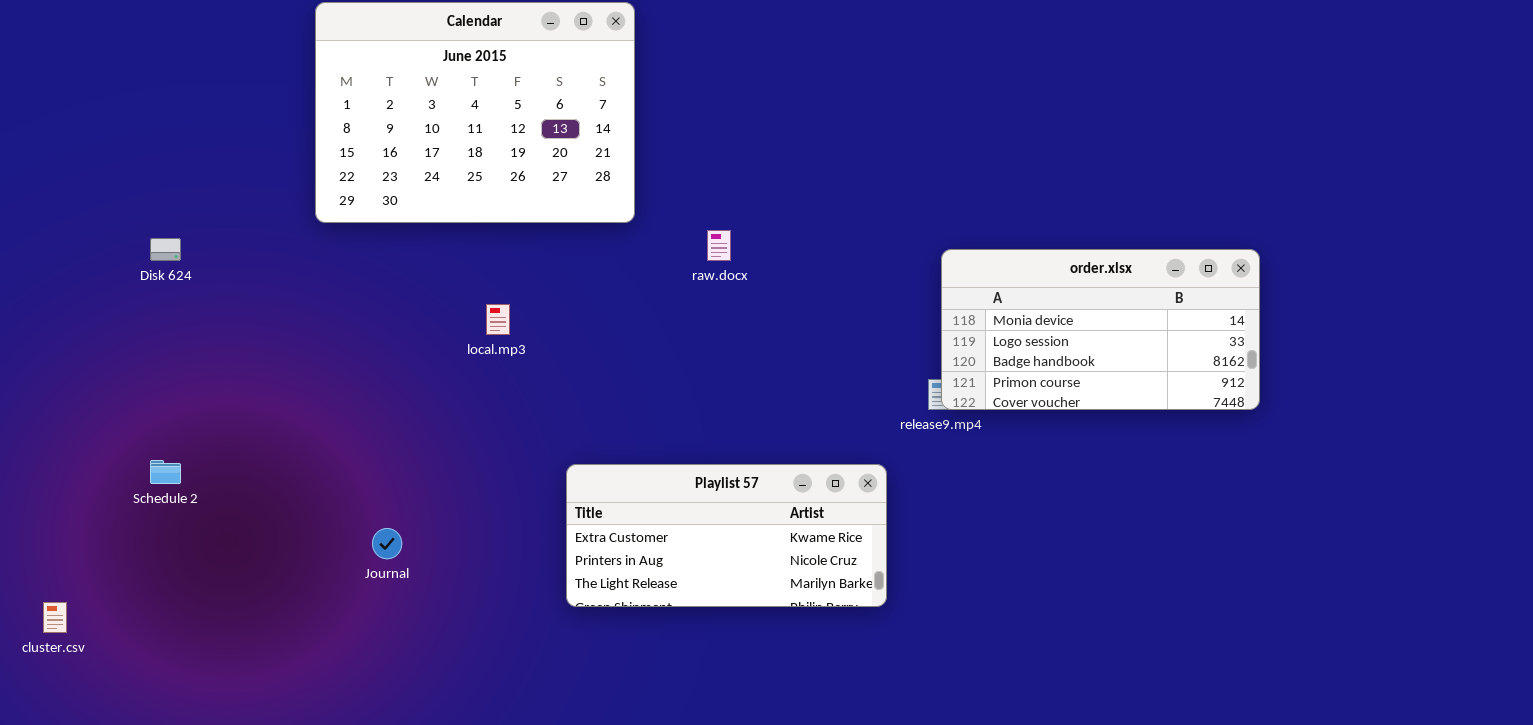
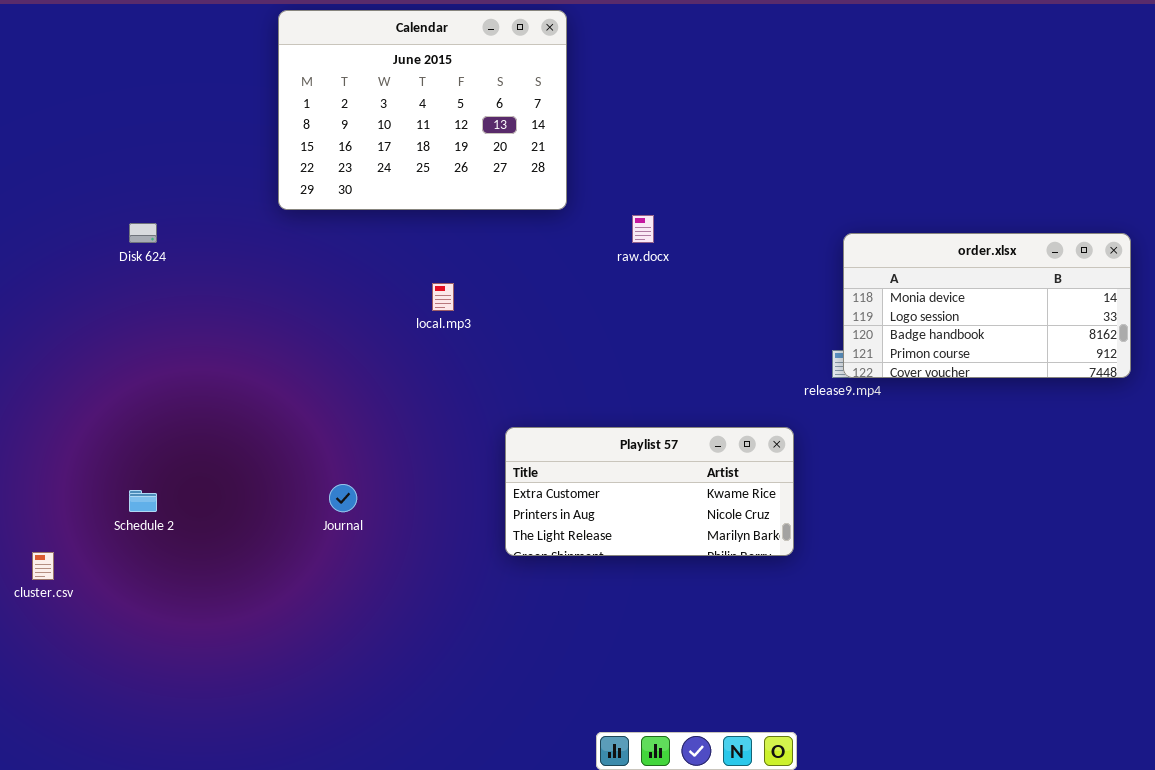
Schedule 2: [150,460,181,484] -> [129,490,157,512], moved

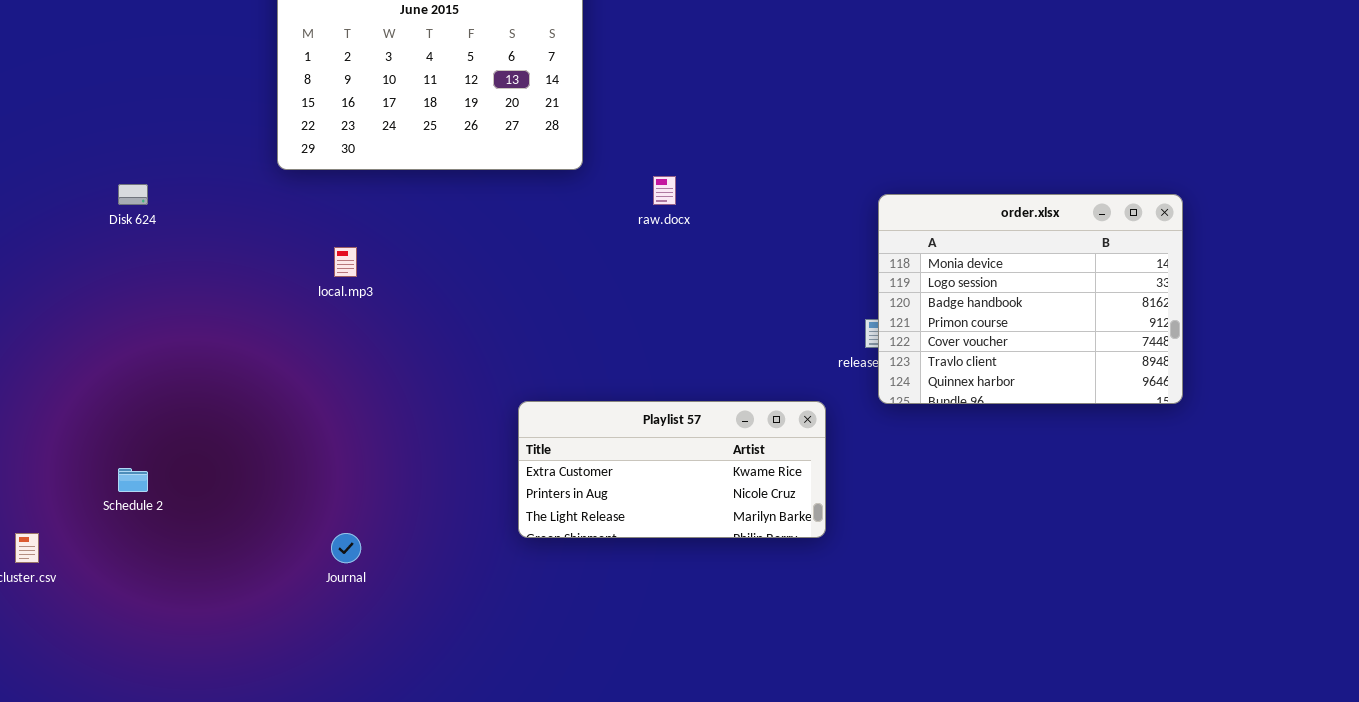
order.xlsx: [843,233,1131,378] -> [878,194,1183,404], resized
local.mp3: [432,283,454,311] -> [334,247,357,277], moved
Journal: [329,484,357,512] -> [331,533,361,563], moved

